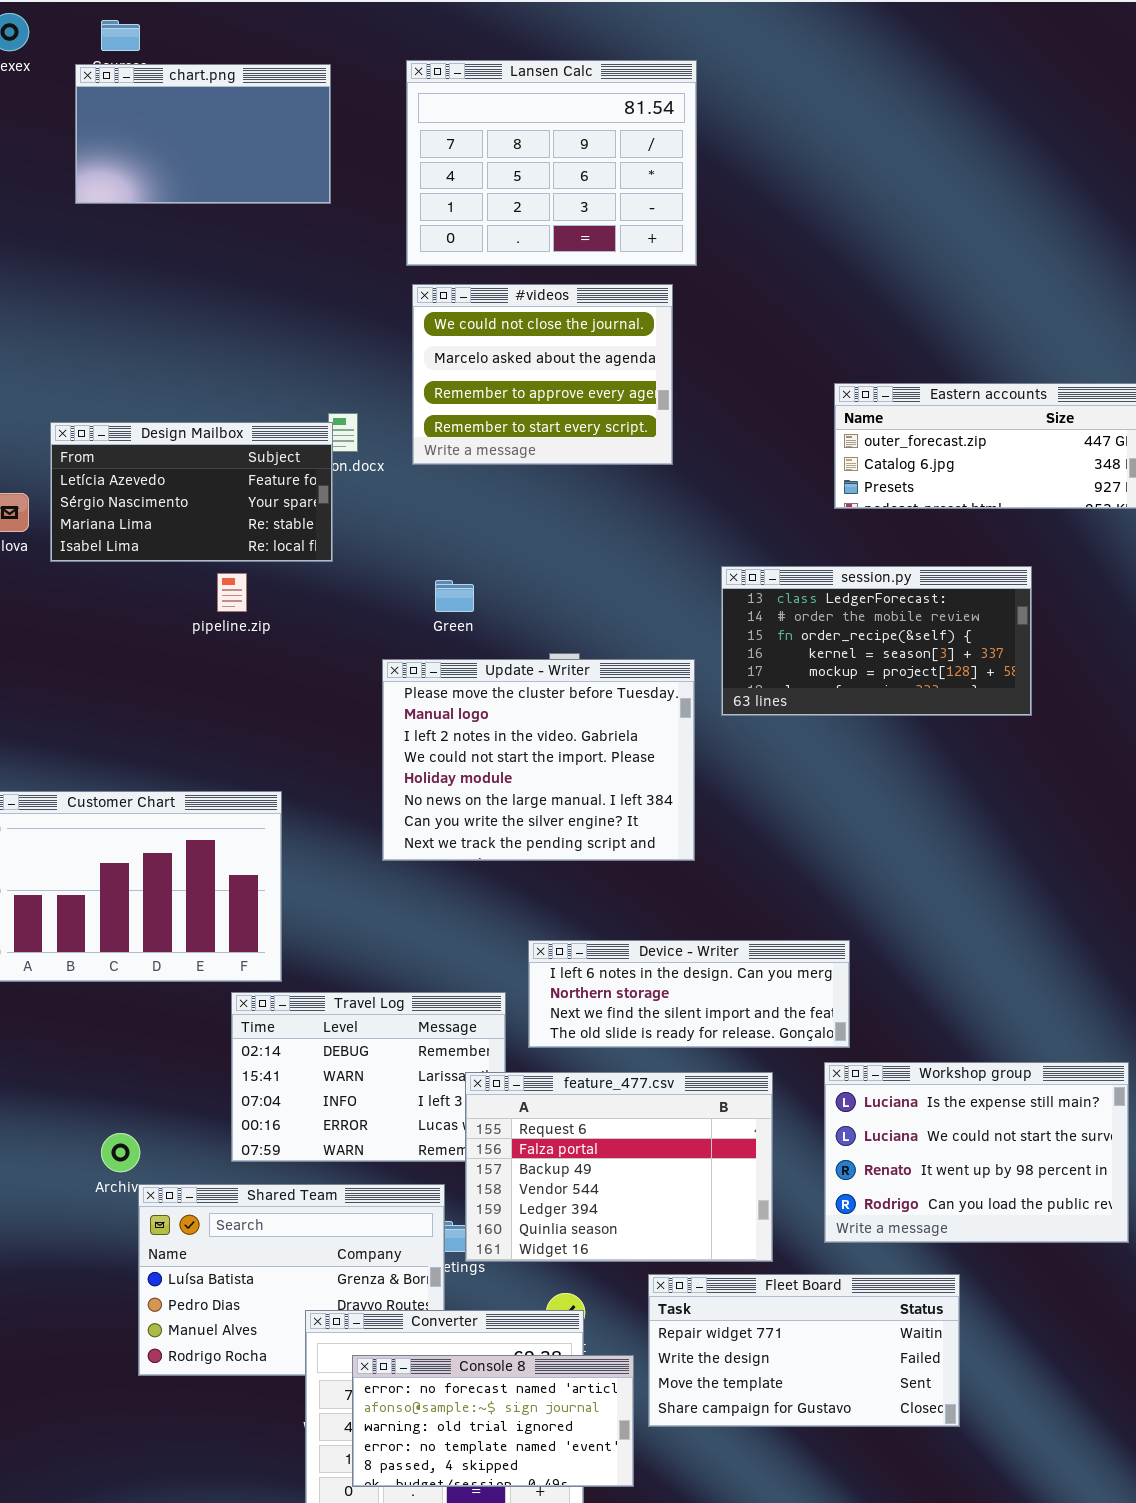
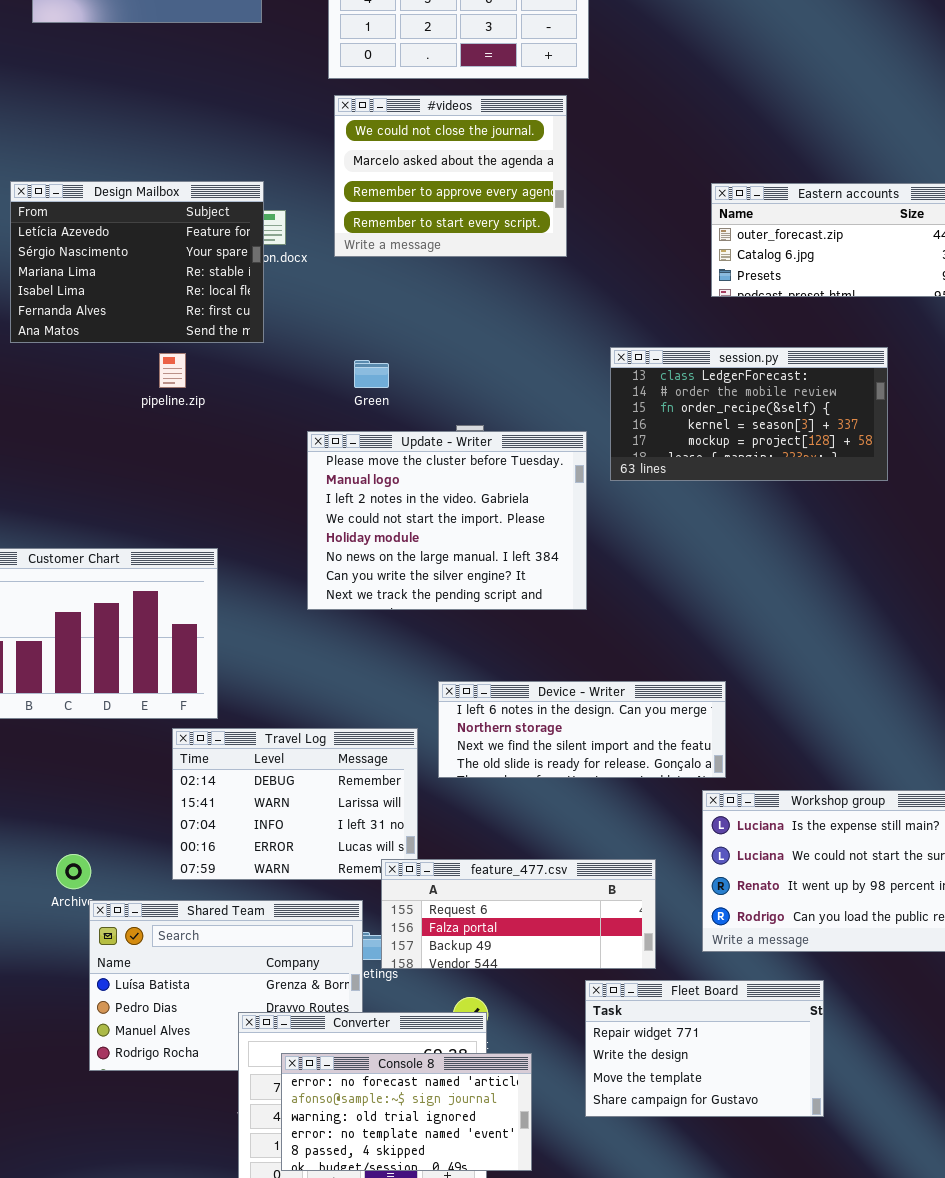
Design Mailbox: [50,422,333,562] -> [10,181,264,343], resized
feature_477.csv: [465,1072,773,1262] -> [381,859,656,969], resized
Fleet Board: [648,1274,960,1427] -> [585,980,824,1117], resized

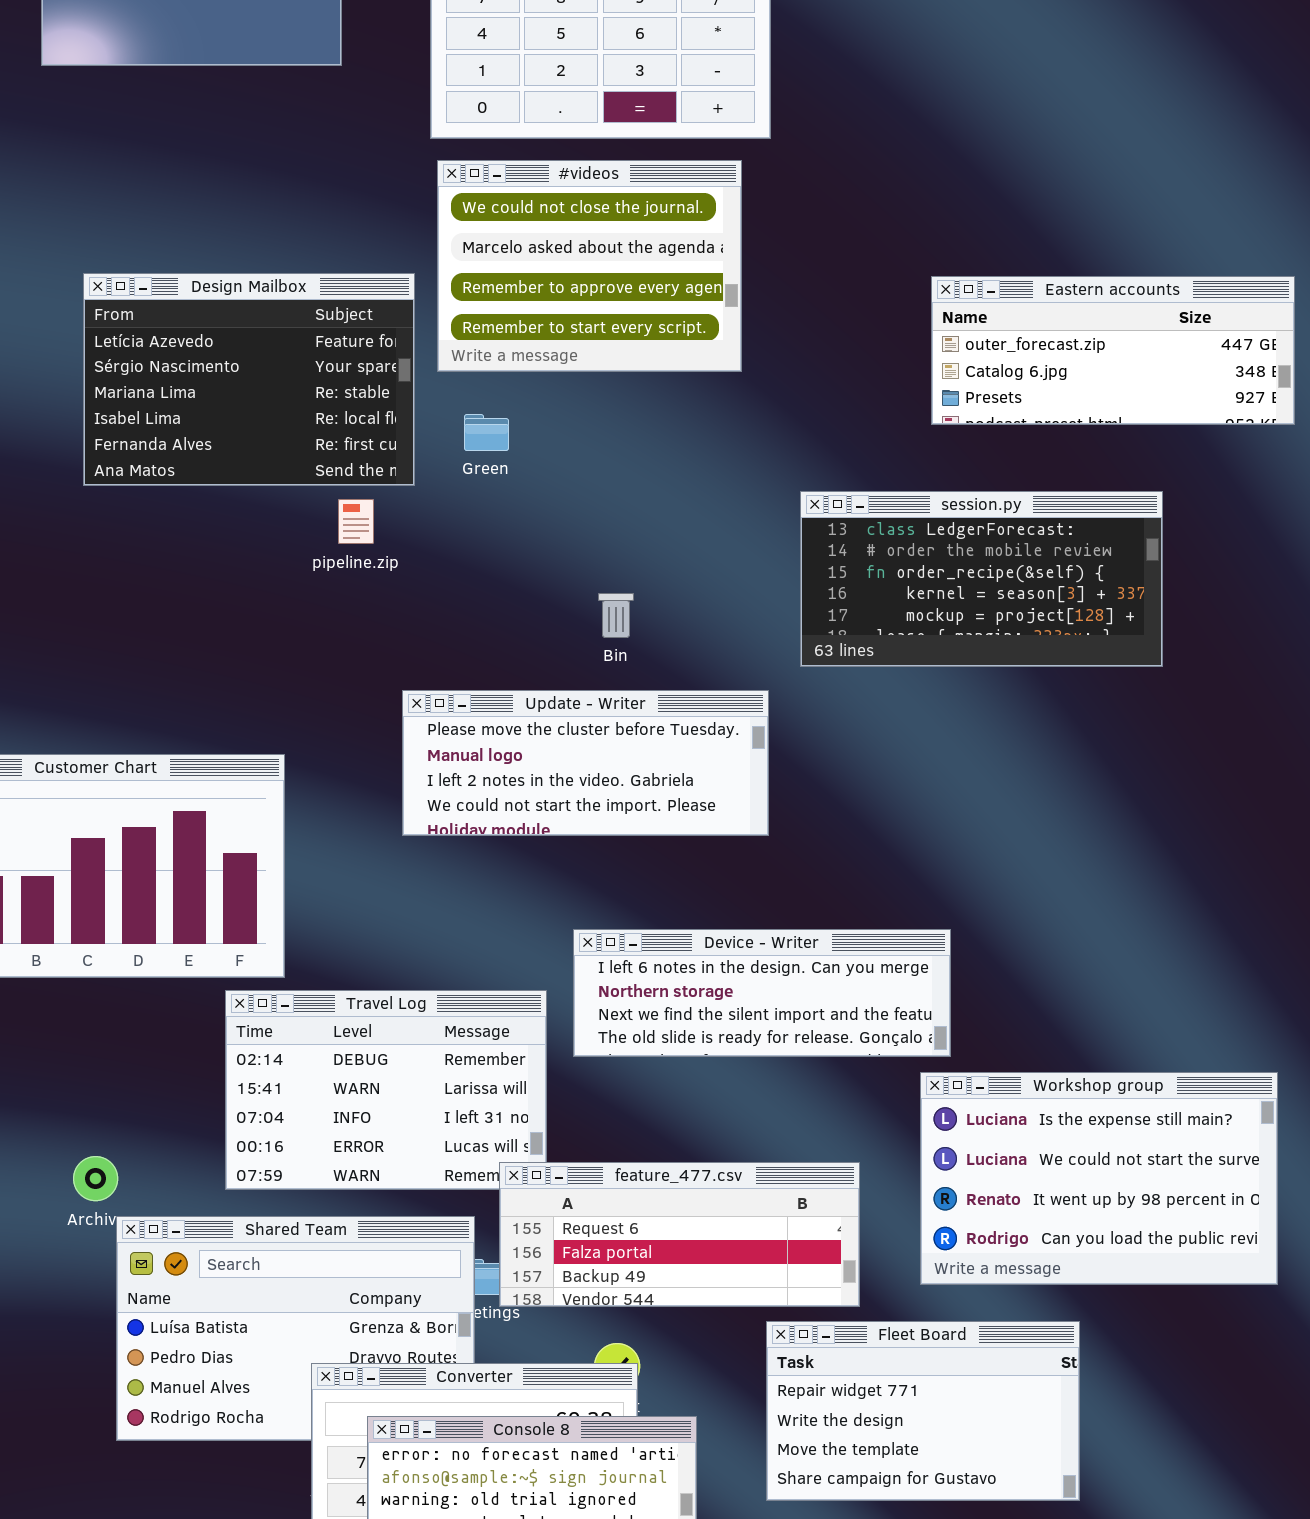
Design Mailbox: [10,181,264,343] -> [83,273,415,486], moved
pipeline.zip: [159,353,186,388] -> [338,499,374,544], moved
Green: [354,360,389,388] -> [464,414,509,451], moved
Update - Writer: [307,431,587,610] -> [402,690,769,836], resized

